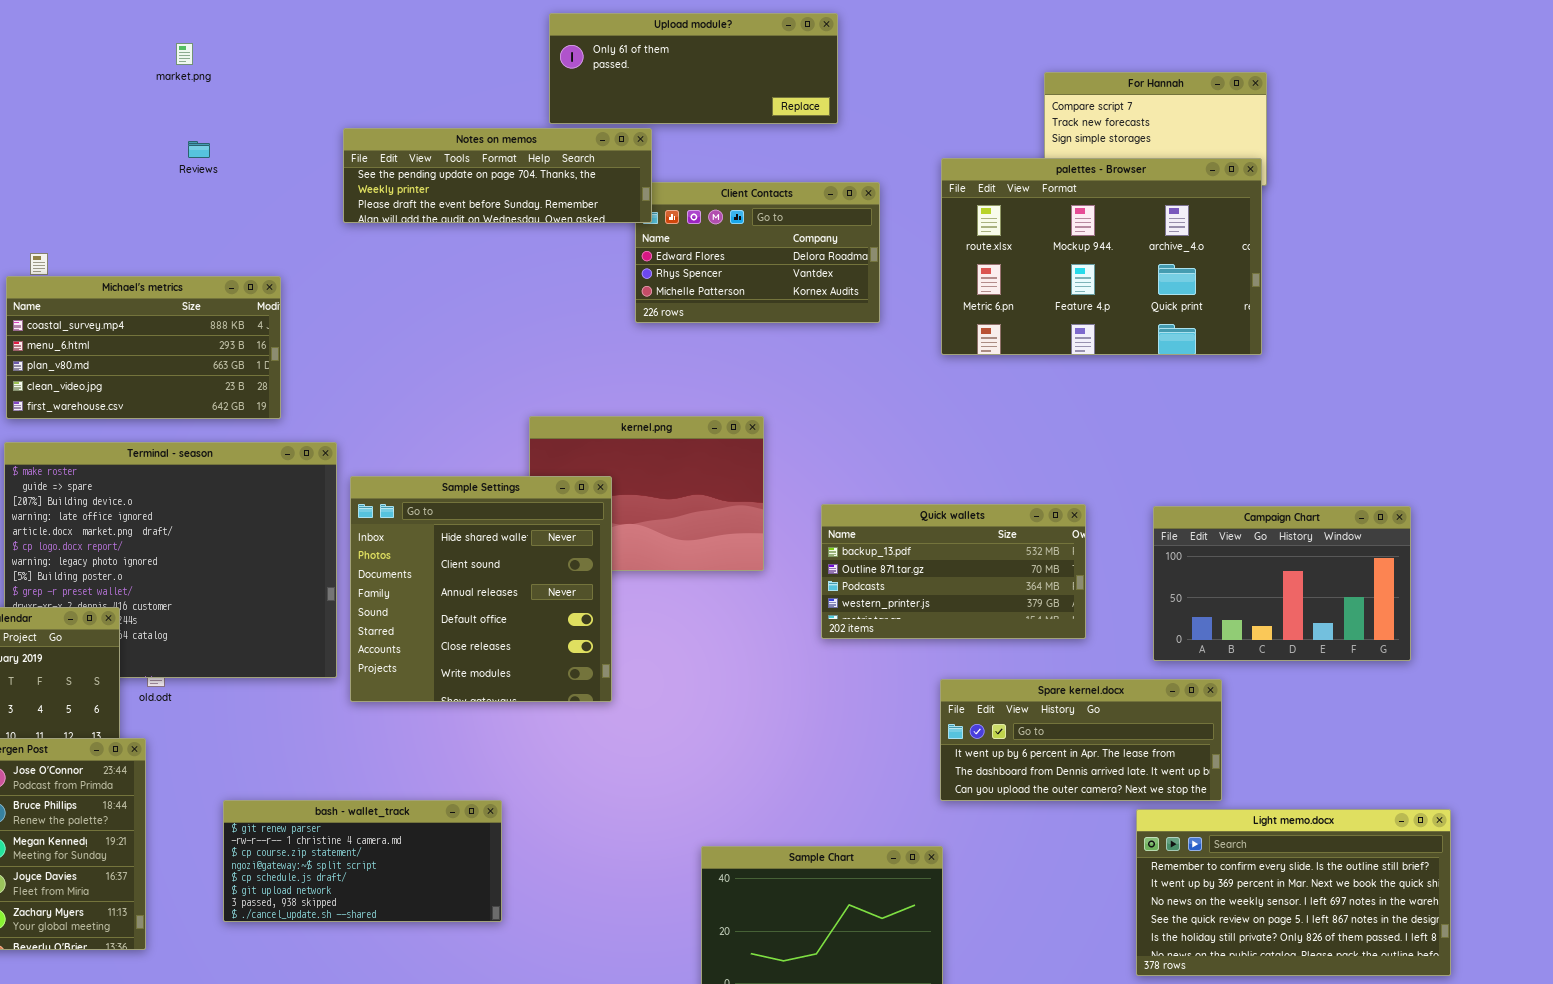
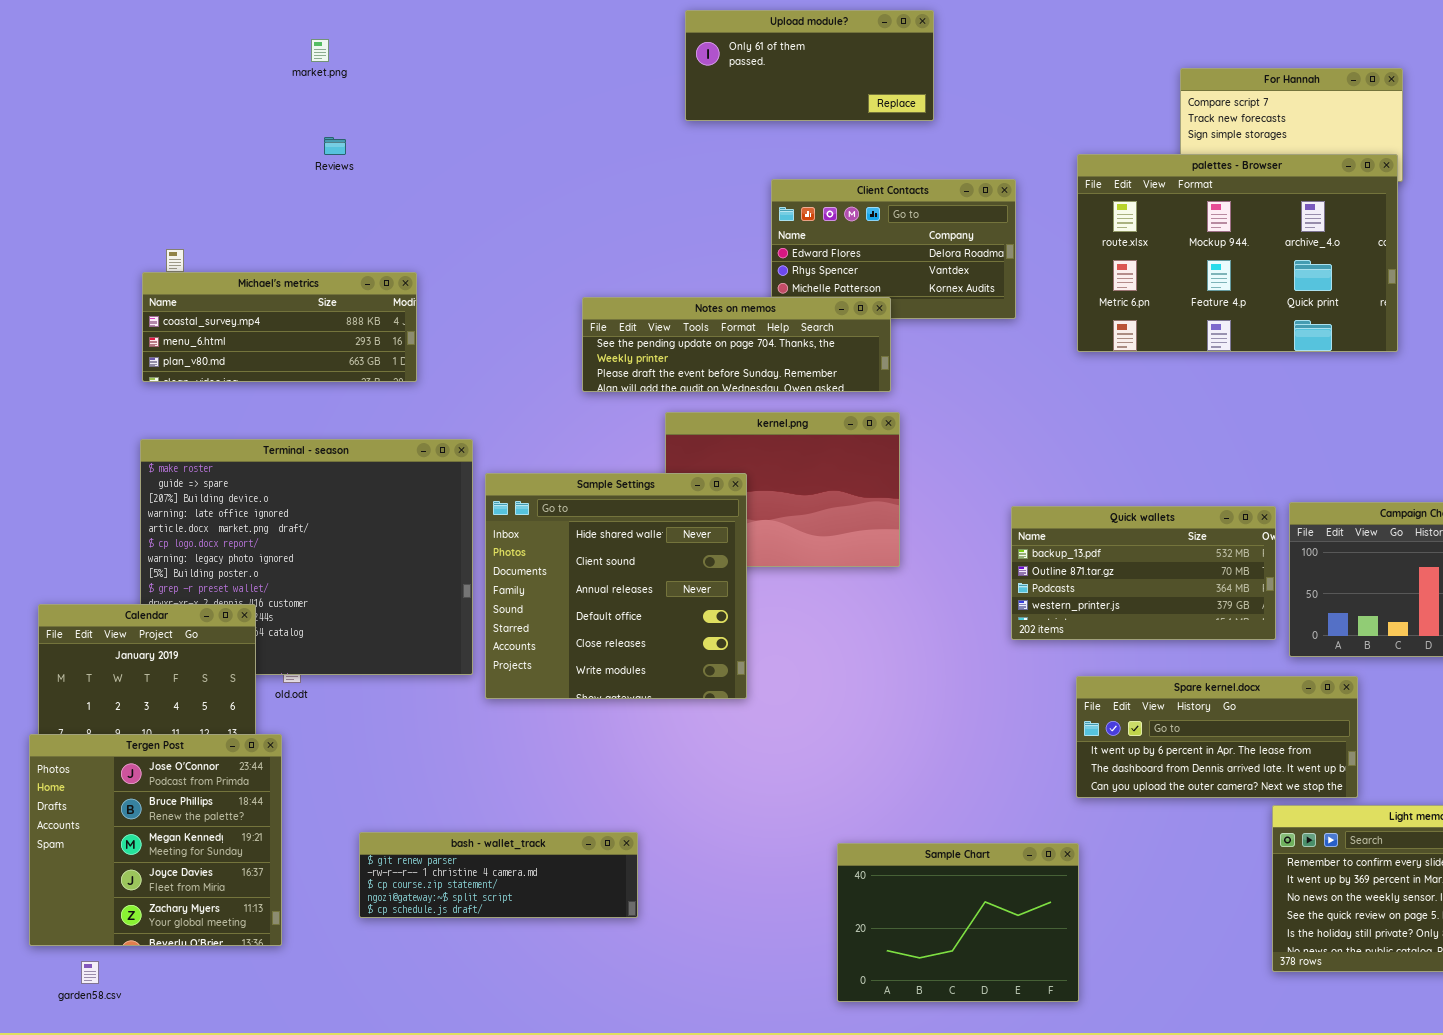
Upload module?: [549,13,838,124] -> [685,10,934,121], resized
Notes on memos: [343,128,652,223] -> [582,297,891,392], moved
Michael's metrics: [6,276,281,419] -> [142,272,417,382], resized
Quick wallets: [821,504,1086,639] -> [1011,506,1276,640], moved
bash - wallet_track: [223,800,502,922] -> [359,832,638,918], resized

